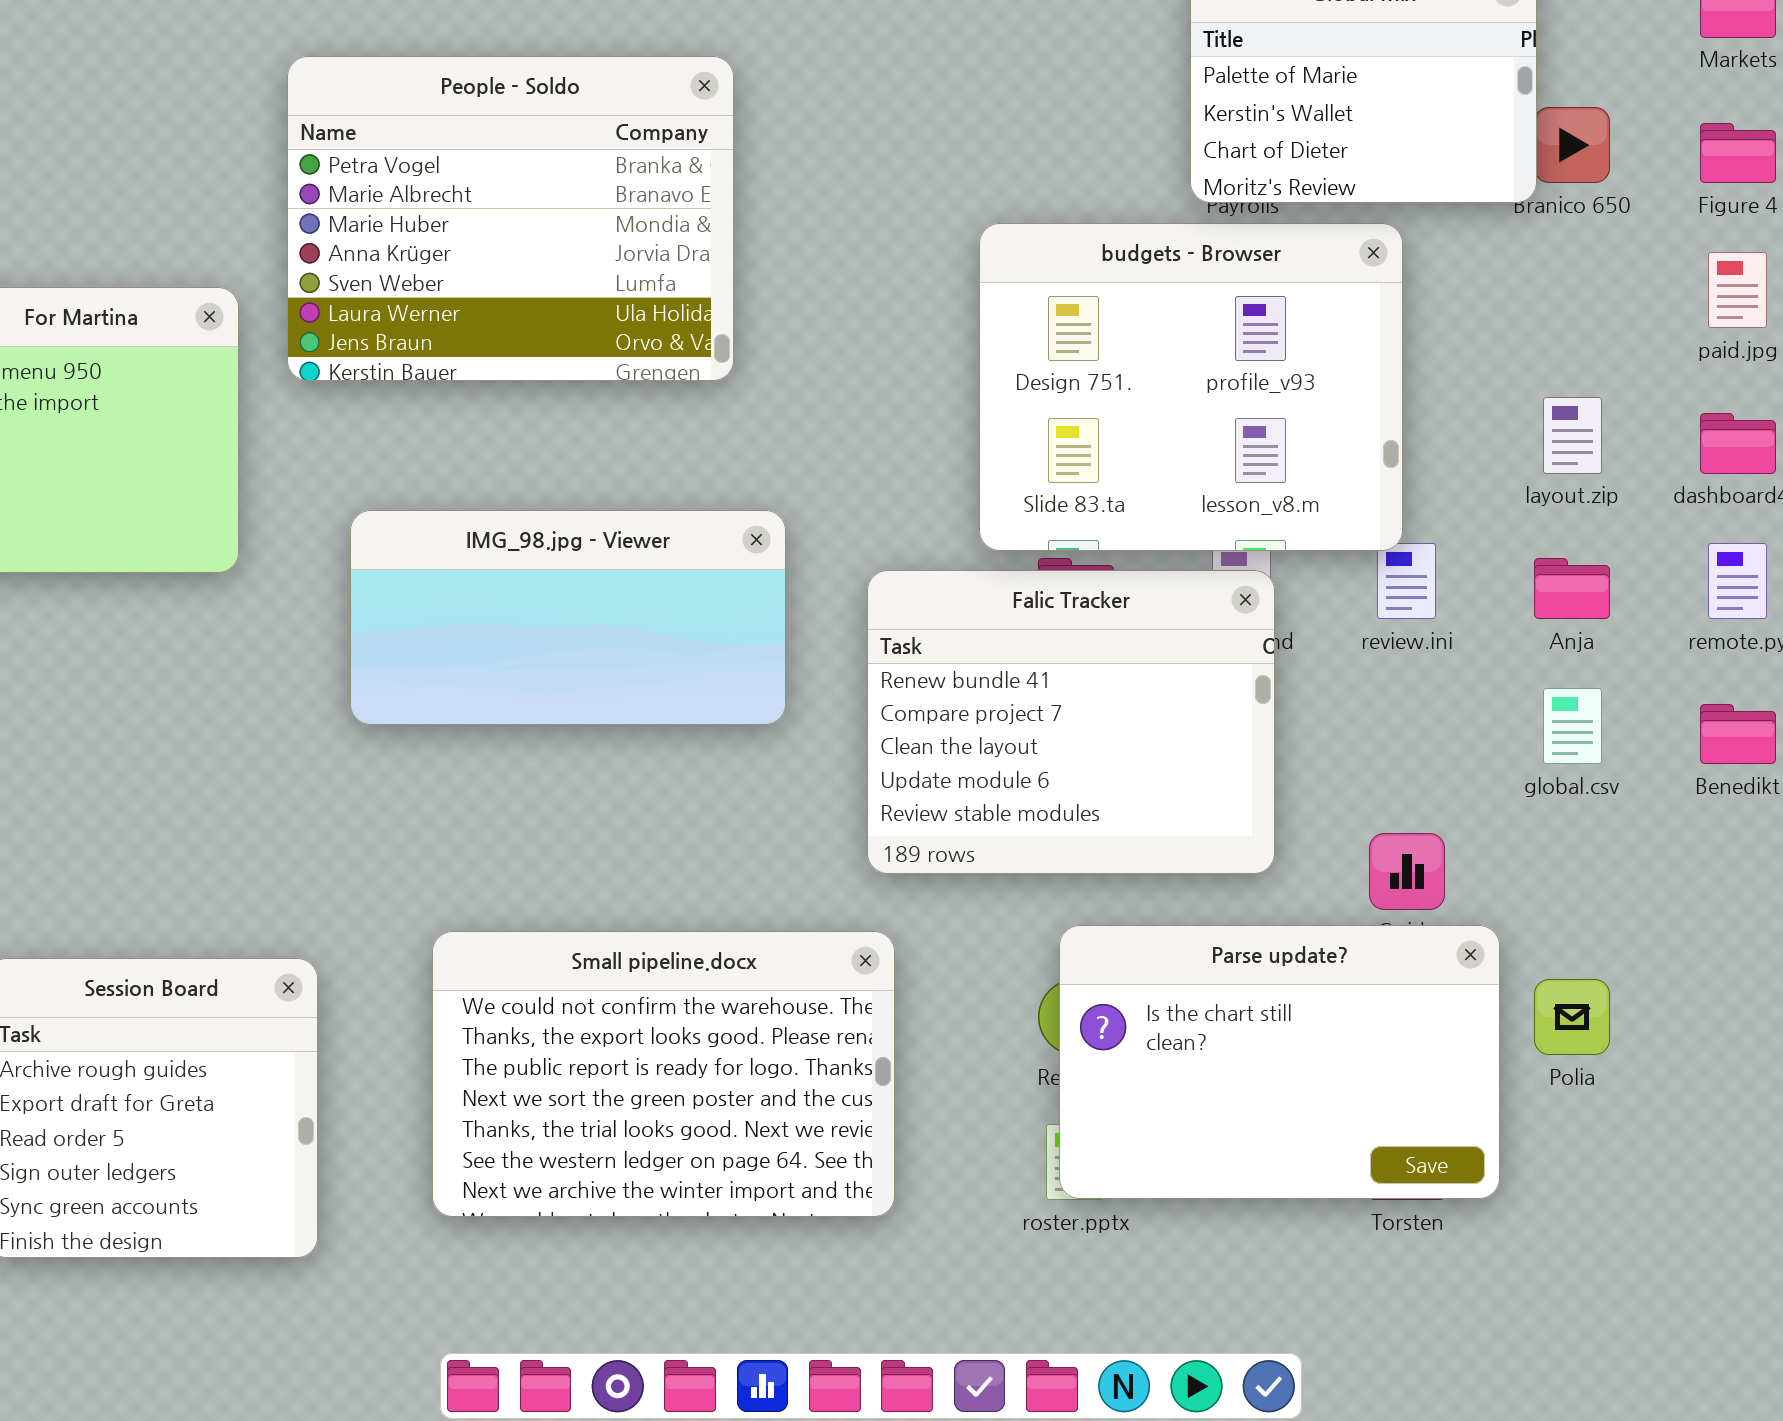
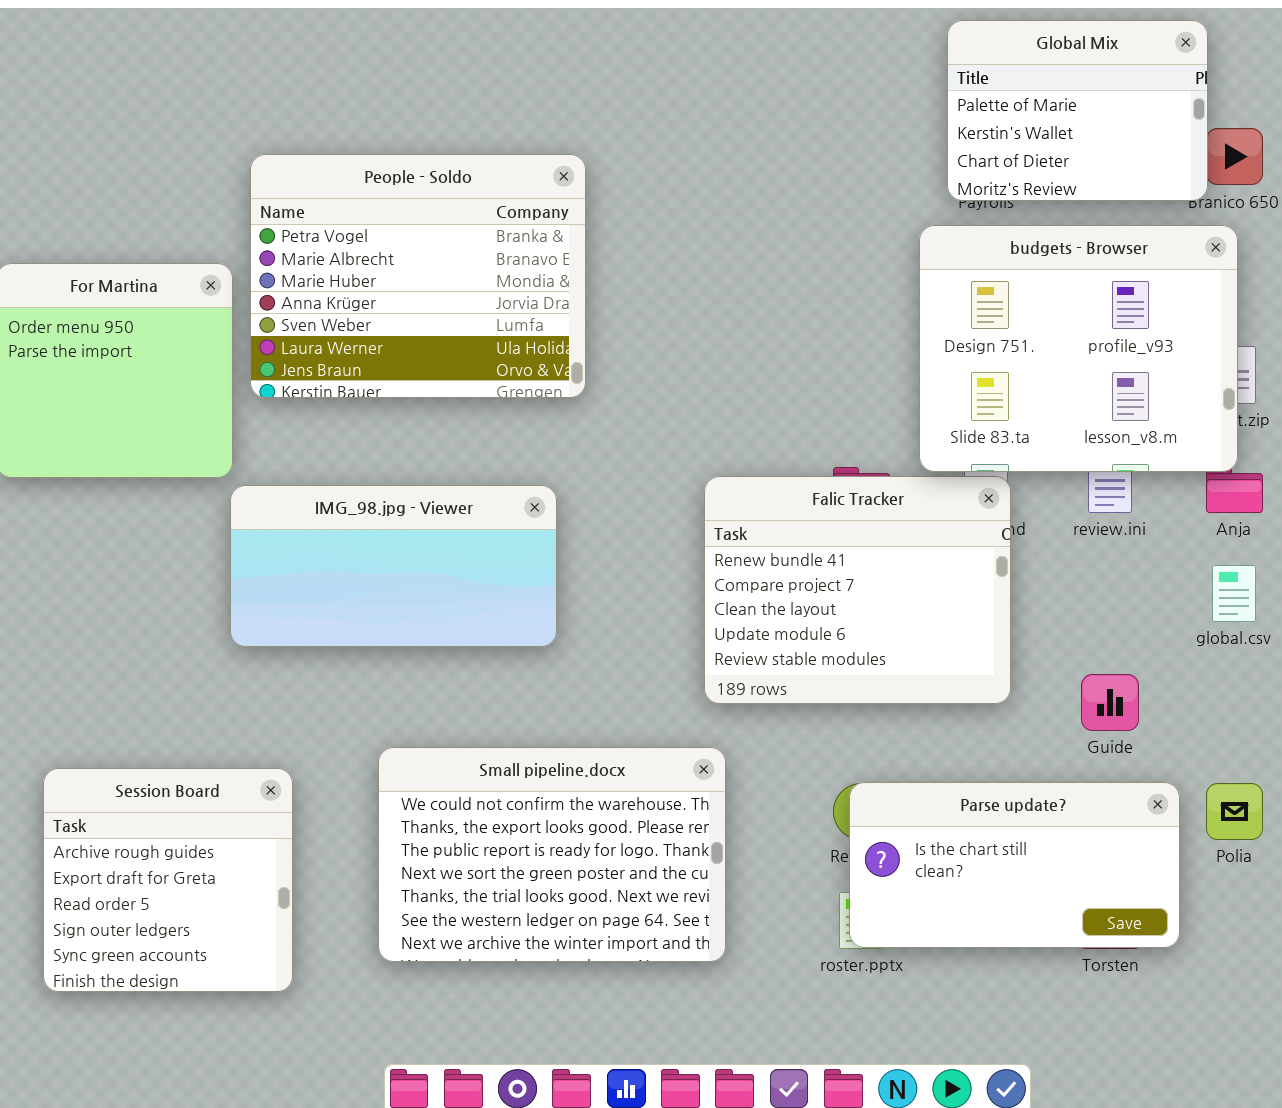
People - Soldo: [287,56,734,381] -> [250,154,586,398], moved
budgets - Browser: [979,223,1403,551] -> [919,225,1238,472], moved
IMG_98.jpg - Viewer: [350,510,786,725] -> [230,485,557,647], moved
Parse update?: [1059,925,1500,1199] -> [849,782,1180,948], resized

